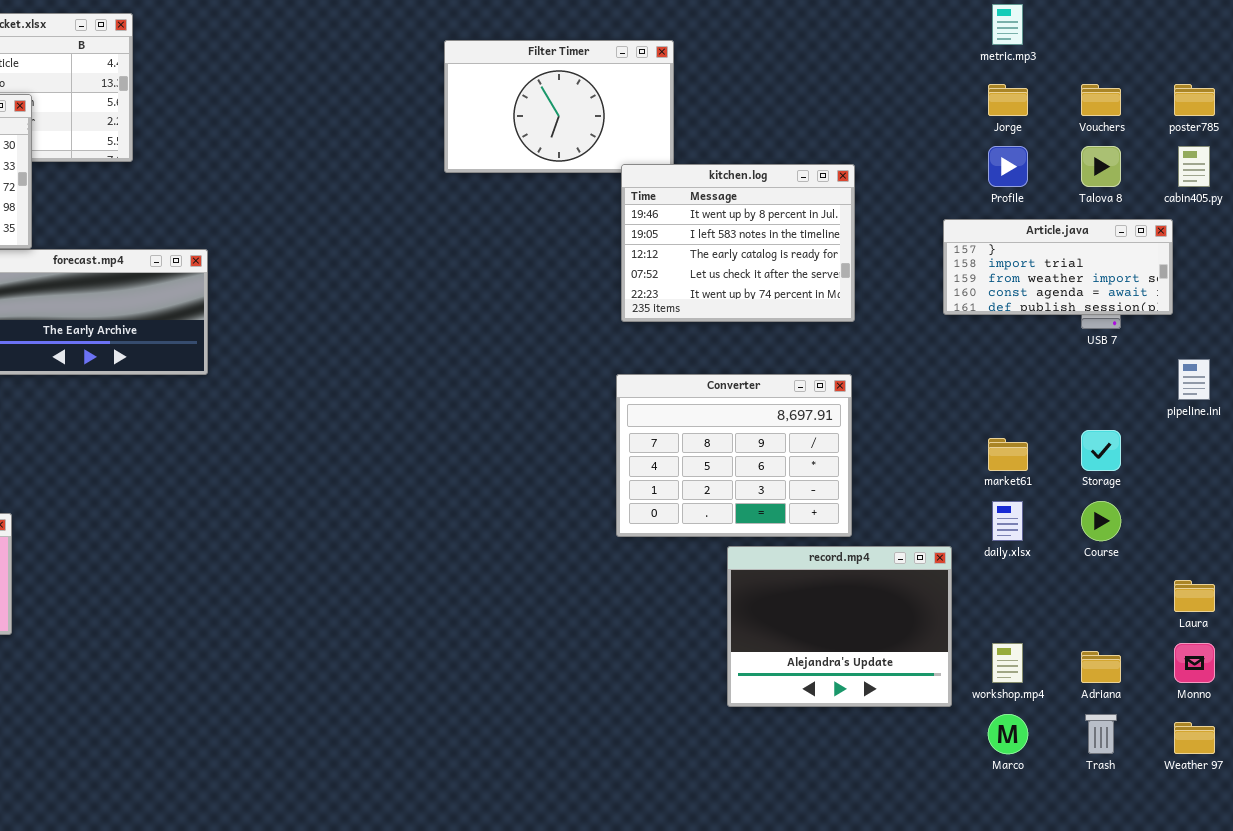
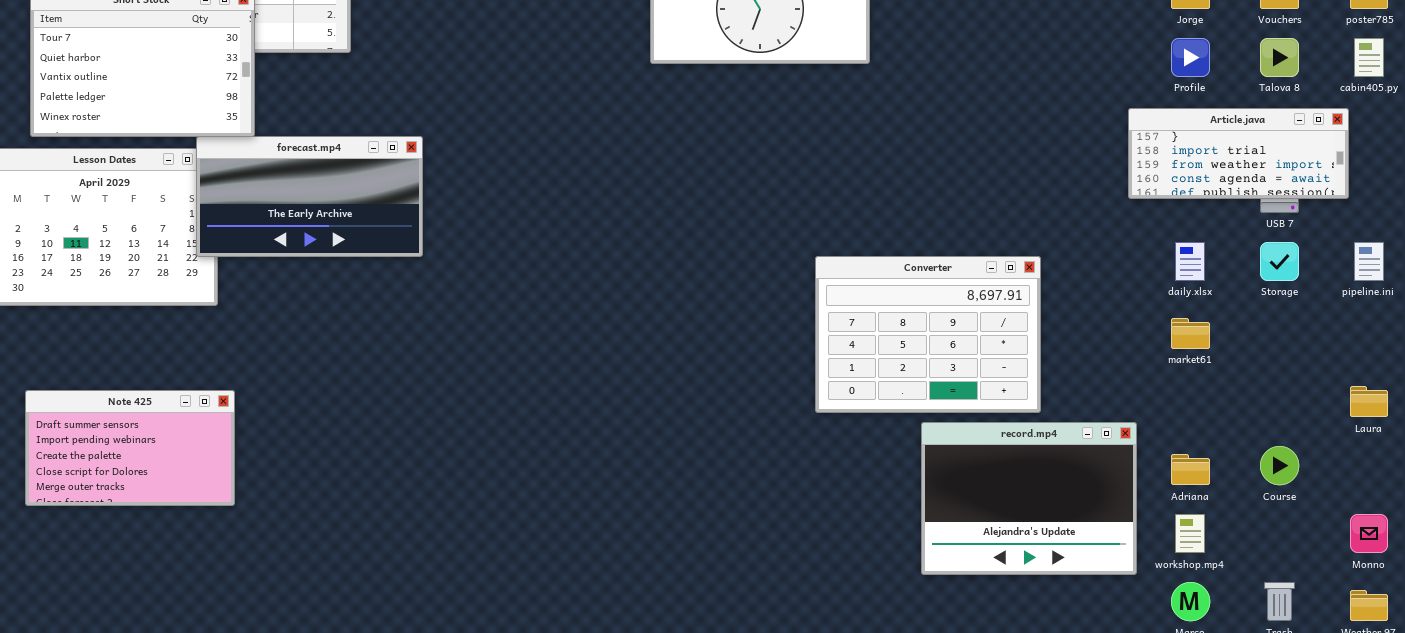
kitchen.log: [621,164,855,322] -> none, closed
Storage: [1081,430,1121,471] -> [1260,242,1299,281], moved
daily.xlsx: [992,501,1023,541] -> [1175,242,1205,281], moved
Course: [1081,501,1121,541] -> [1260,446,1299,485], moved
Laura: [1174,580,1215,612] -> [1350,386,1388,417], moved
Adriana: [1081,651,1121,683] -> [1171,454,1210,485], moved

